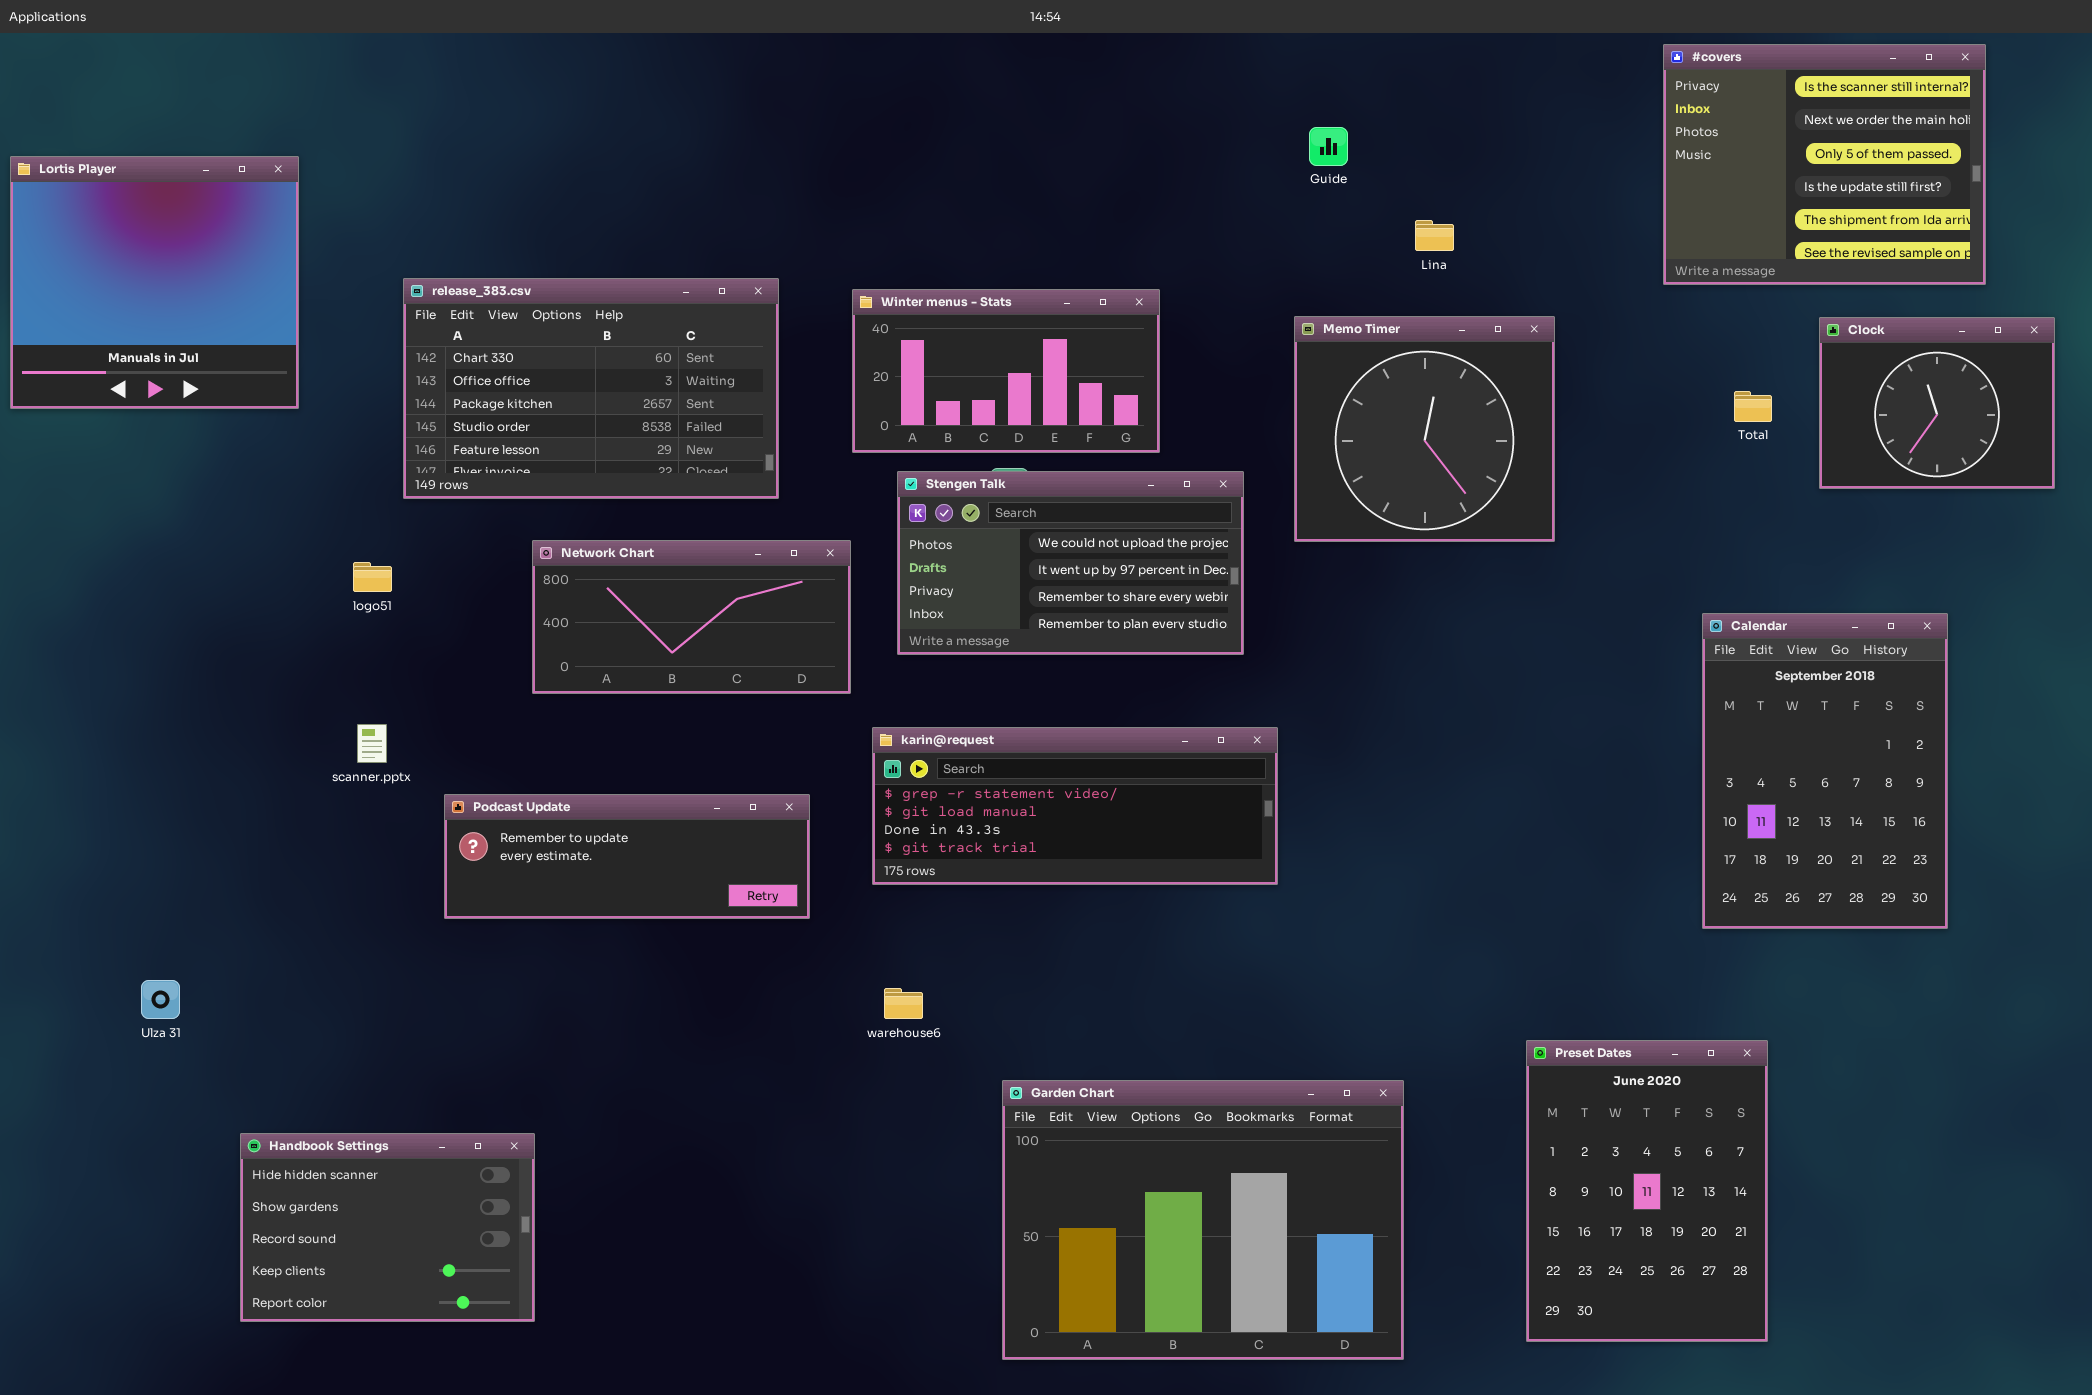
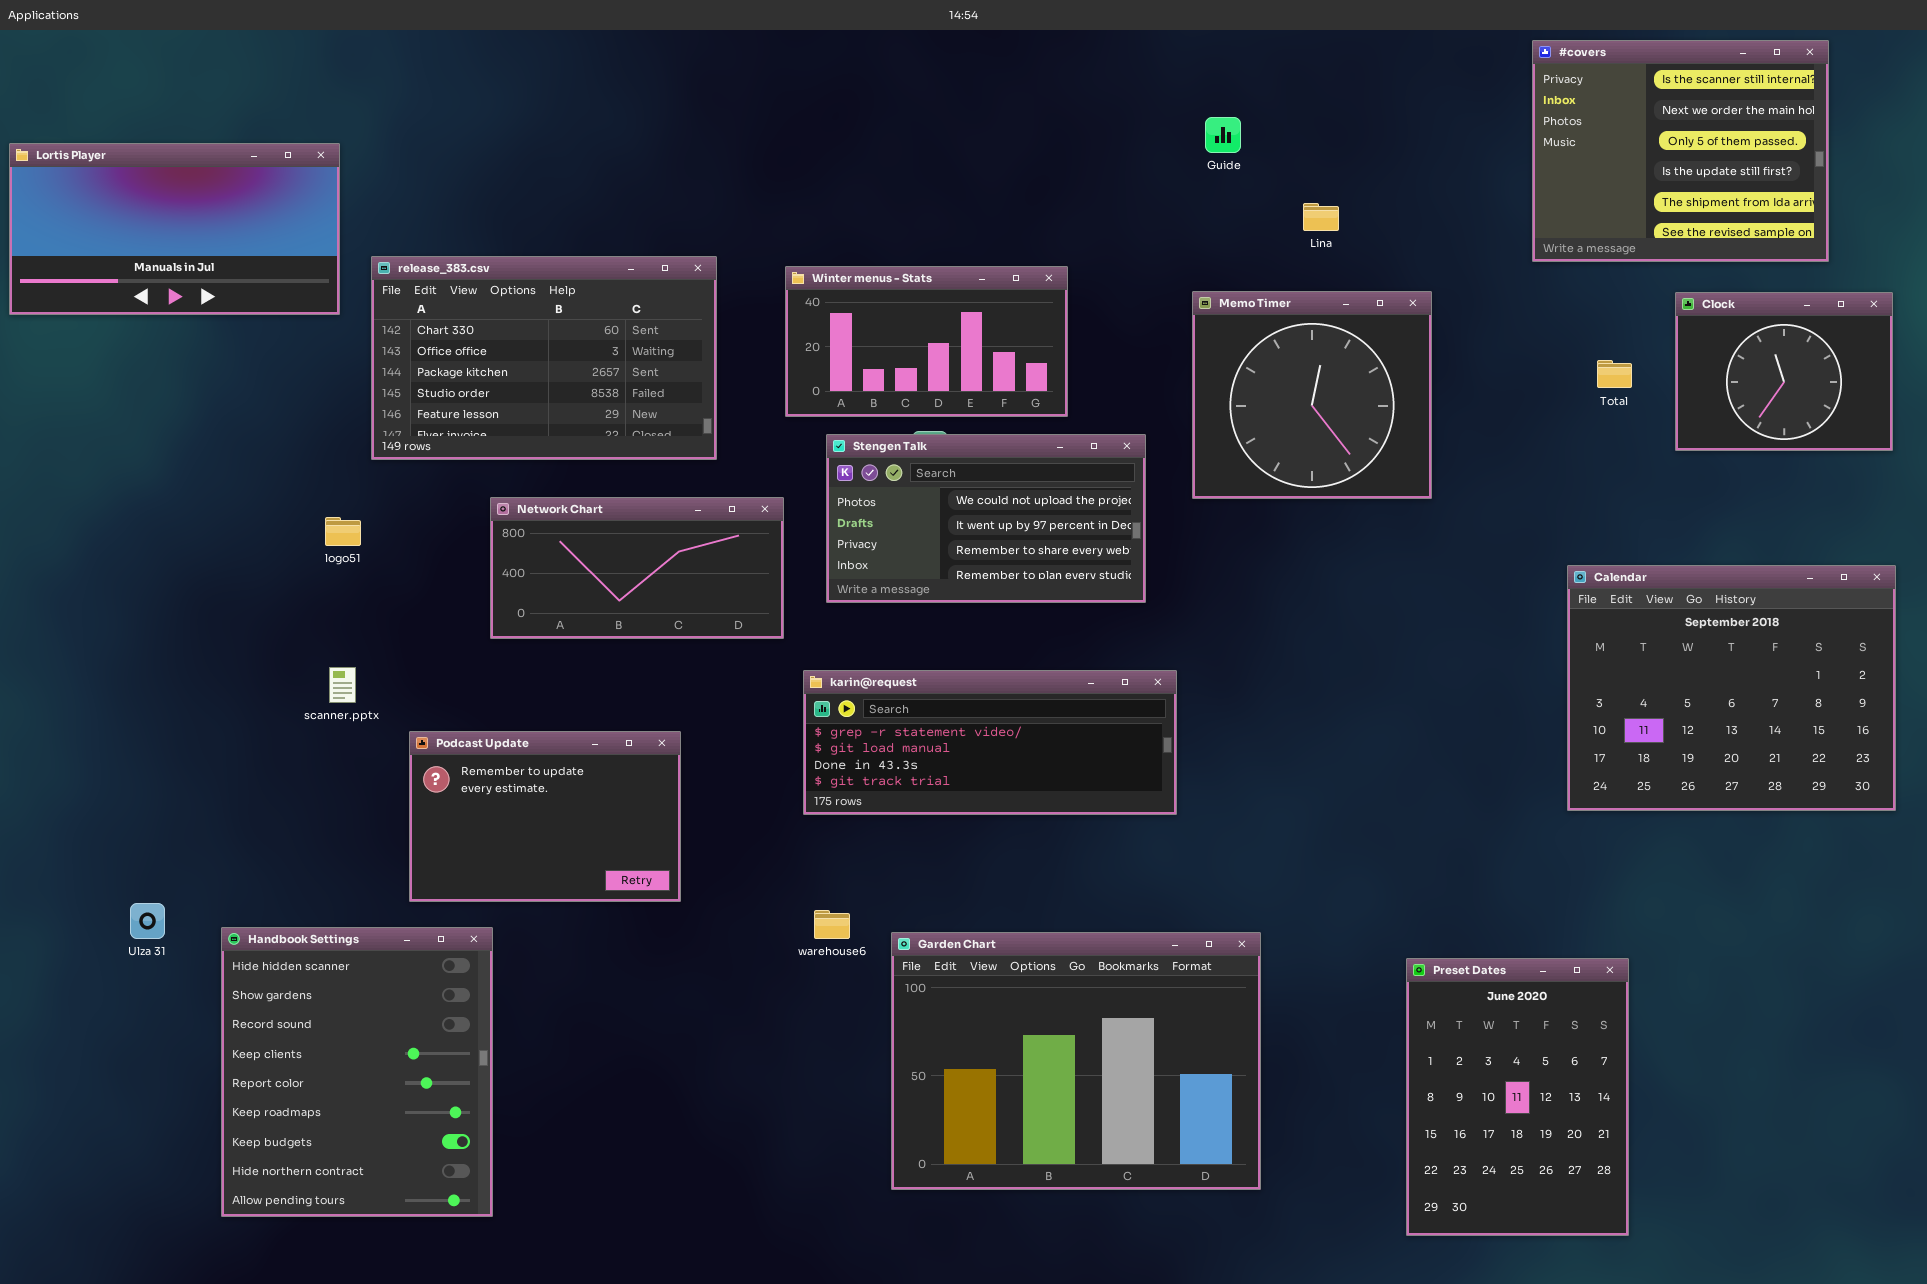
Lortis Player: [10,156,299,409] -> [9,143,340,315], resized
Calendar: [1702,613,1948,929] -> [1567,565,1896,811], resized
Podcast Update: [444,794,810,919] -> [409,731,681,902], resized
Garden Chart: [1002,1080,1404,1360] -> [891,932,1261,1190], moved
Handbook Settings: [240,1133,535,1322] -> [221,927,493,1217], resized

